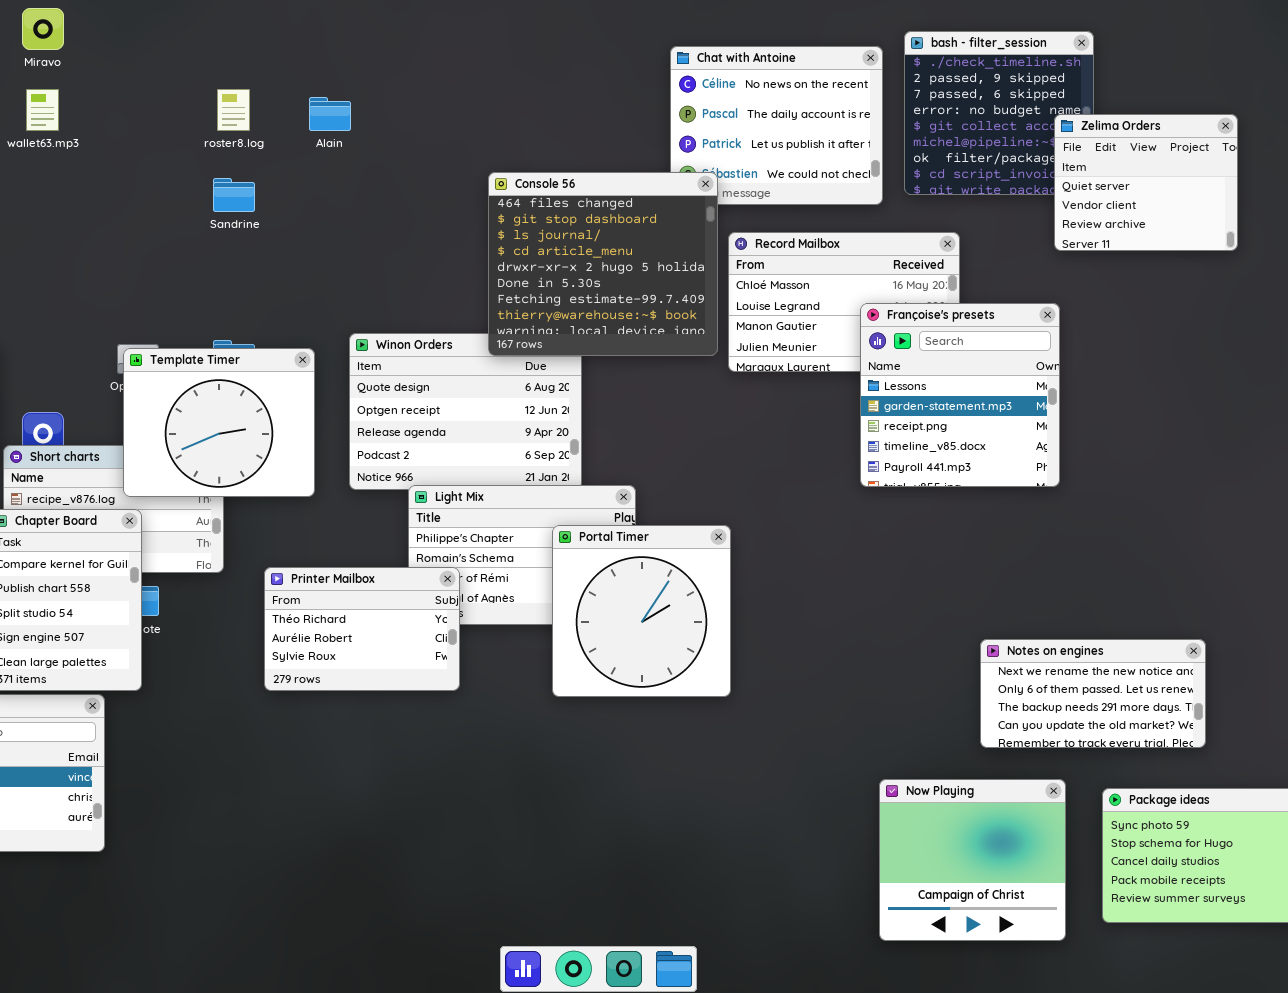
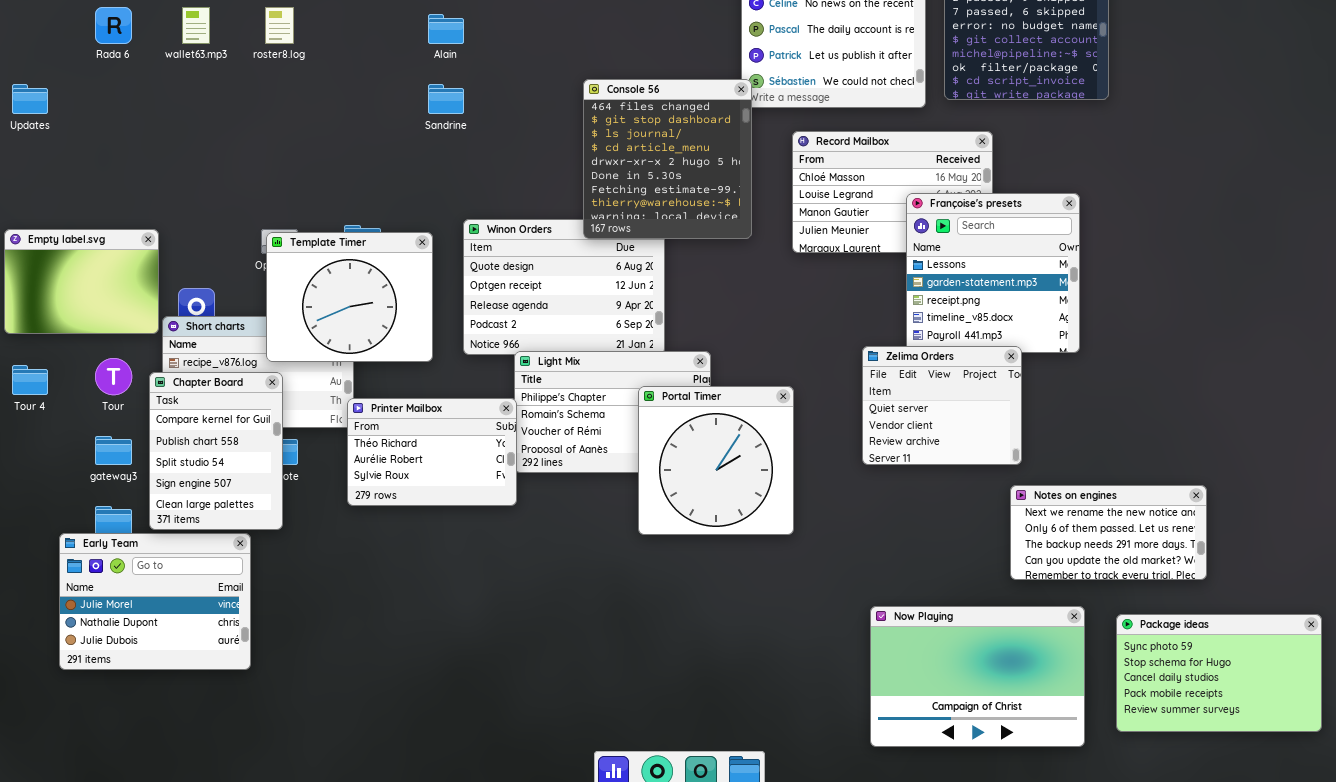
roster8.log: [217,89,250,131] -> [265,7,294,44], moved
Zelima Orders: [1054,114,1238,251] -> [862,346,1022,465], moved
Console 56: [488,172,718,356] -> [583,79,752,239], resized
Sandrine: [213,178,255,212] -> [428,84,464,114], moved
Printer Mailbox: [264,567,460,691] -> [347,398,517,506], moved
Now Playing: [879,779,1066,941] -> [870,606,1085,747], resized

